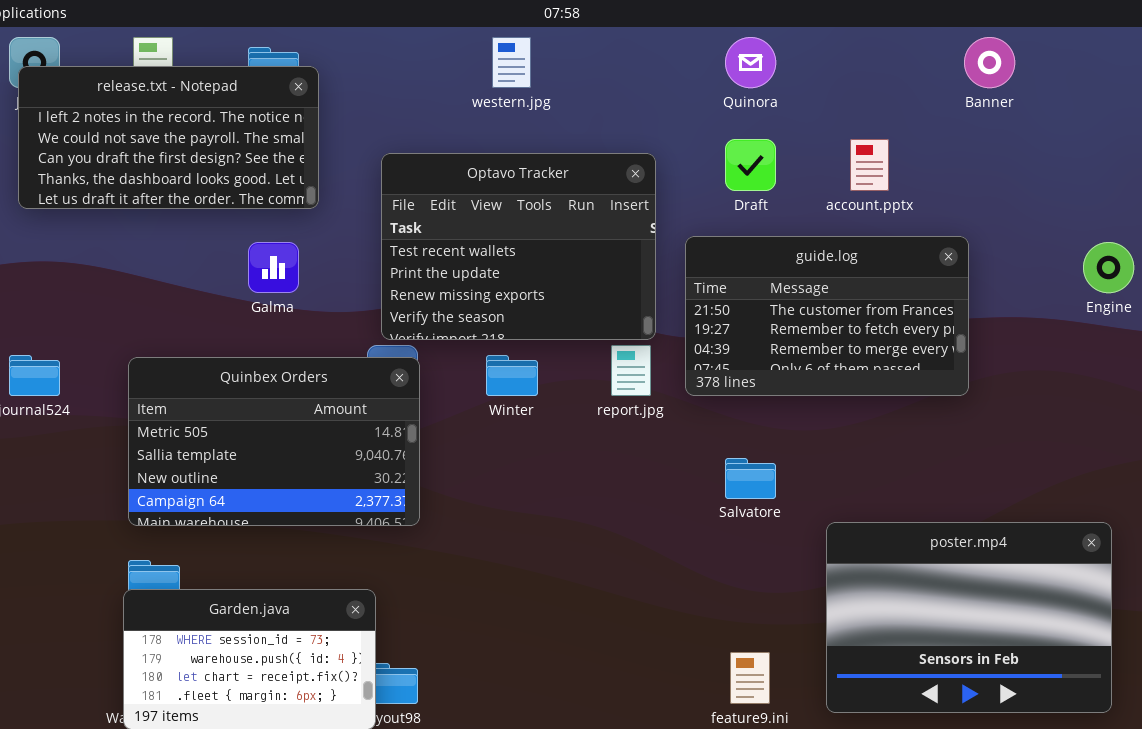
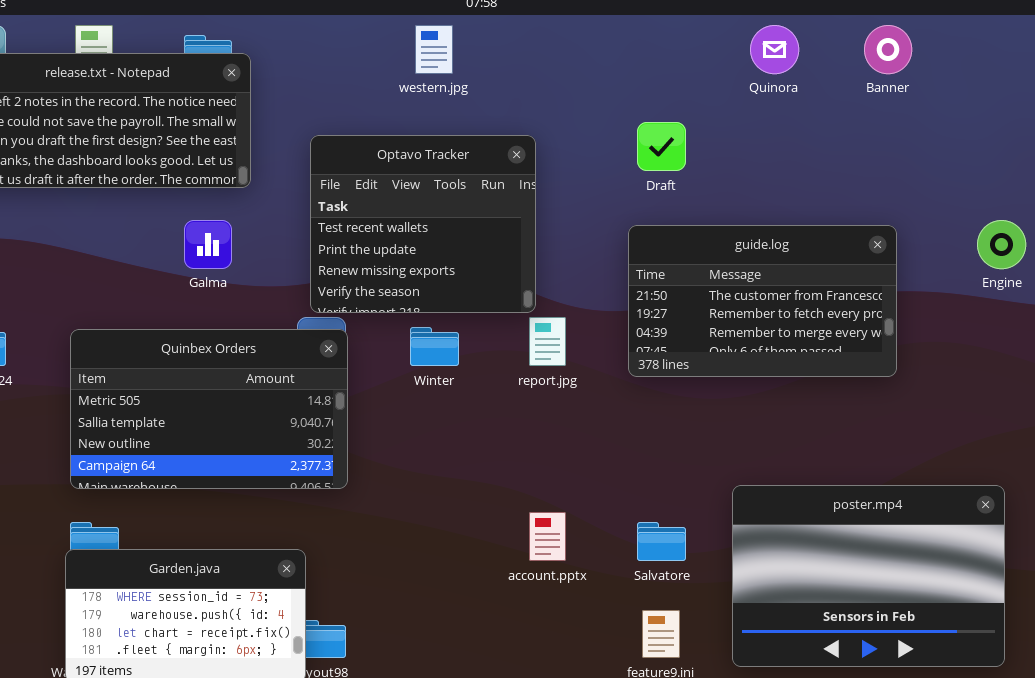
Quinora: [725,37,776,88] -> [750,25,799,74], moved
account.pptx: [850,139,889,191] -> [529,512,566,561], moved
Optavo Tracker: [381,153,656,340] -> [310,135,536,313], resized
guide.log: [685,236,969,396] -> [628,225,897,377], moved
Salvatore: [725,458,776,499] -> [637,522,686,561], moved

